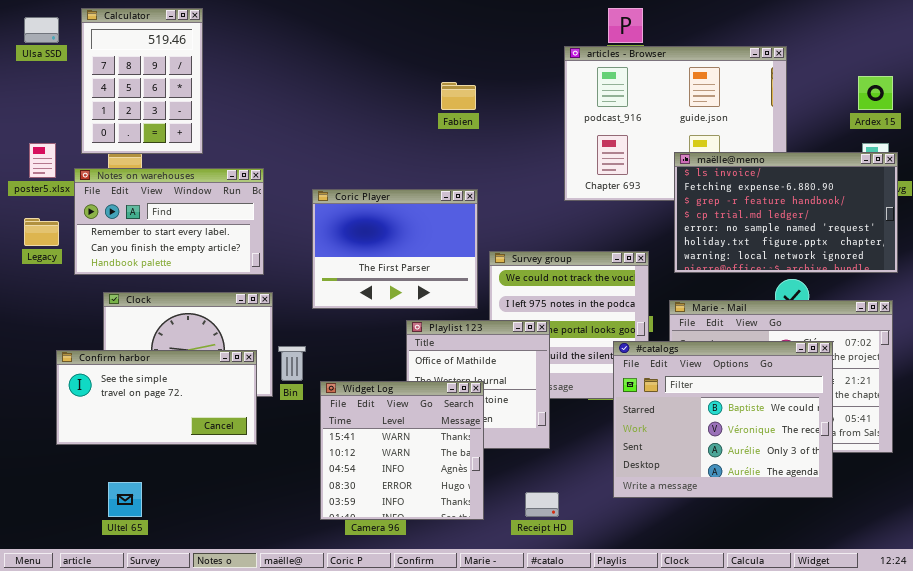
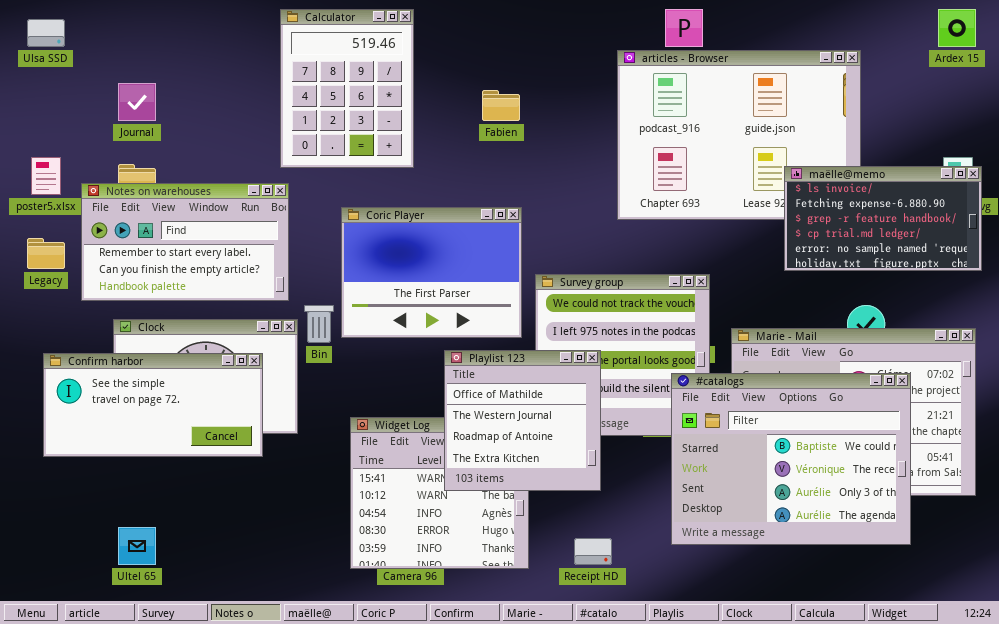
Calculator: [81,8,203,154] -> [280,9,414,168], moved
Ardex 15: [858,76,893,110] -> [938,9,976,47], moved
maëlle@memo: [674,152,898,273] -> [784,166,982,271], resized
Playlist 123: [406,320,550,449] -> [444,350,601,491], raised
Bin: [278,346,306,381] -> [304,305,334,343], moved
Confirm harbor: [56,350,257,445] -> [43,353,263,457], moved

